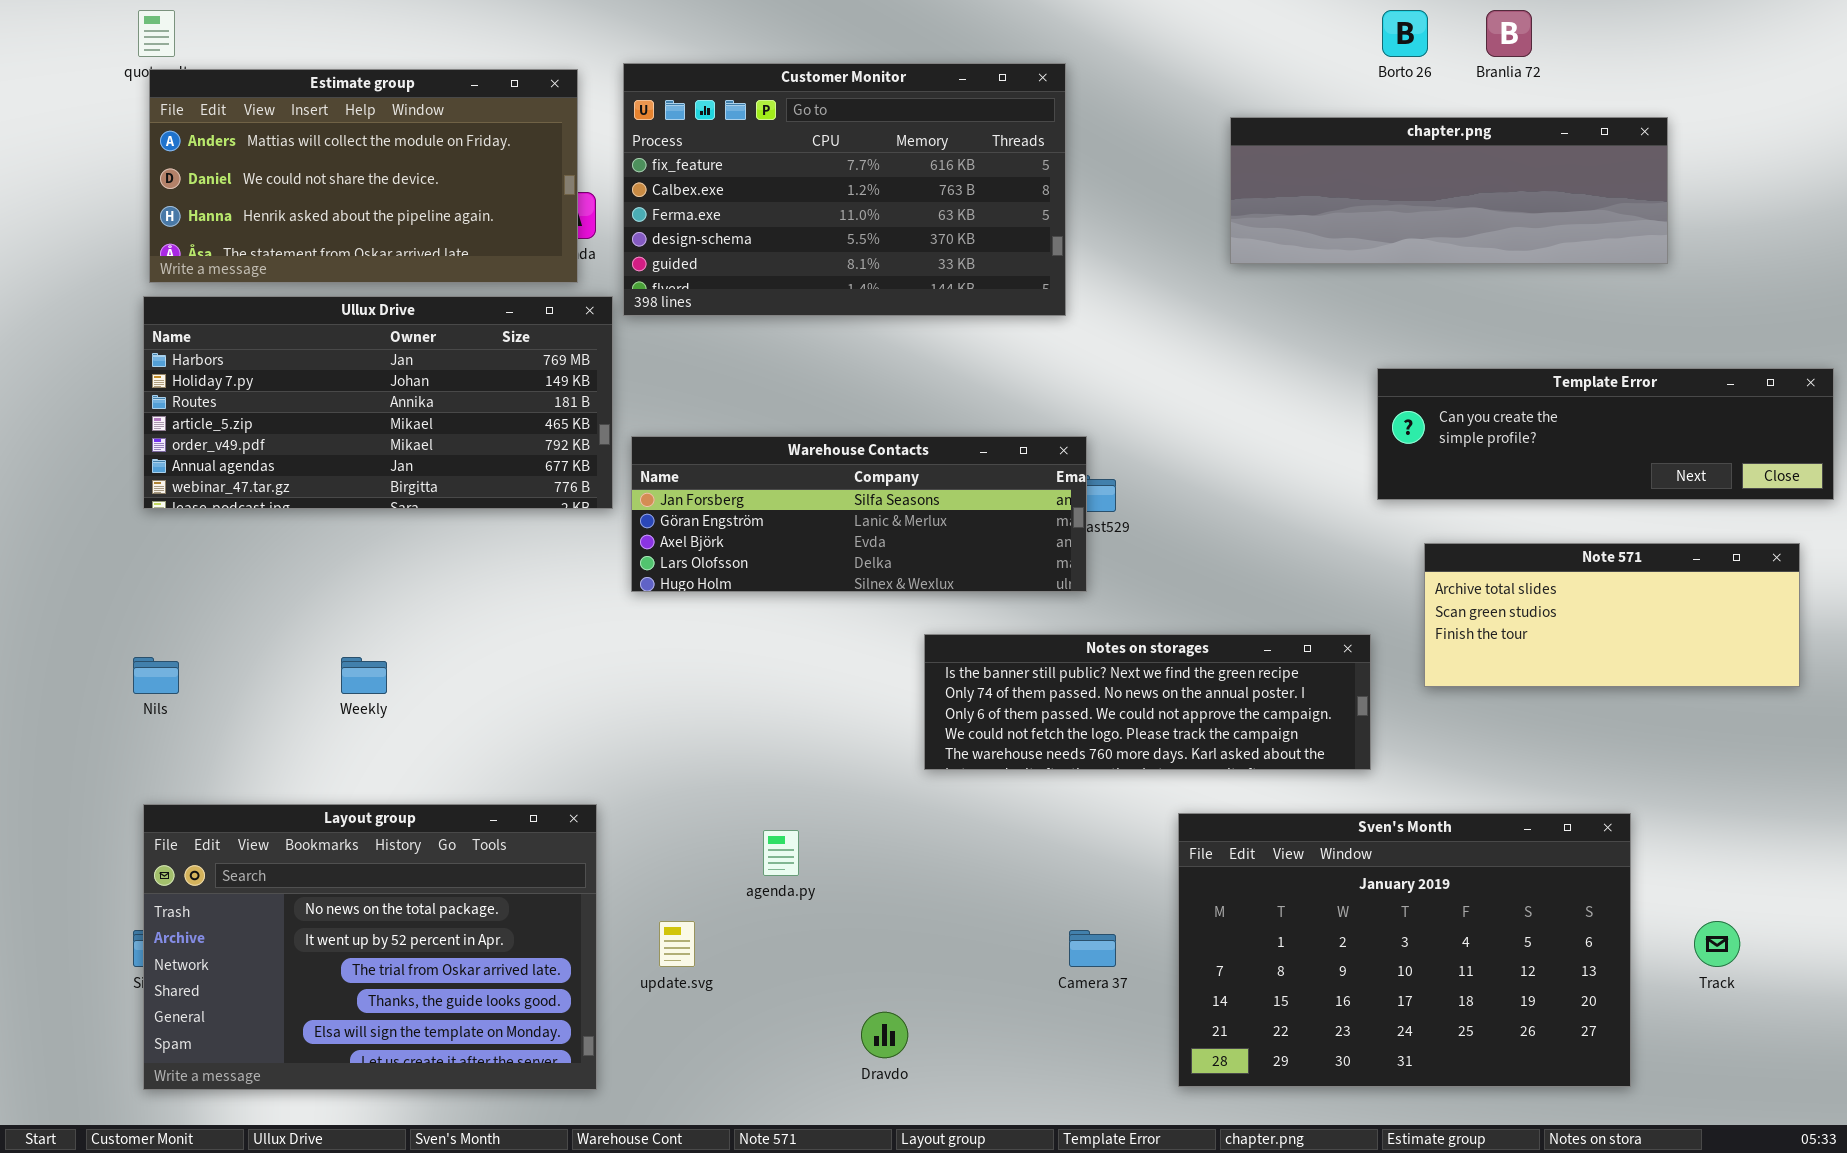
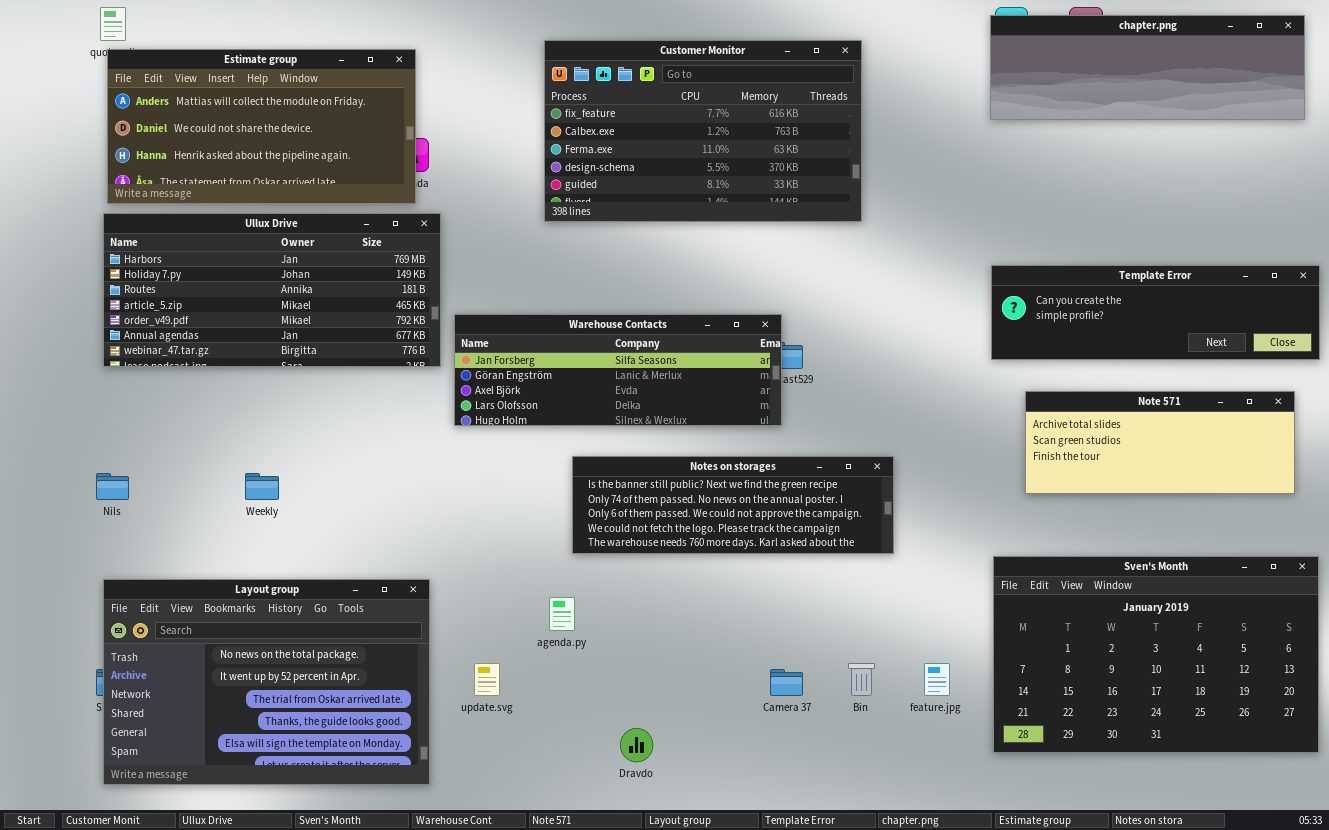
Customer Monitor: [623,63,1066,316] -> [544,40,862,222], moved
chapter.png: [1230,117,1668,264] -> [990,15,1305,120], moved
Notes on storages: [924,634,1371,770] -> [572,456,894,554], moved
Sven's Month: [1178,813,1631,1087] -> [993,556,1319,753], moved

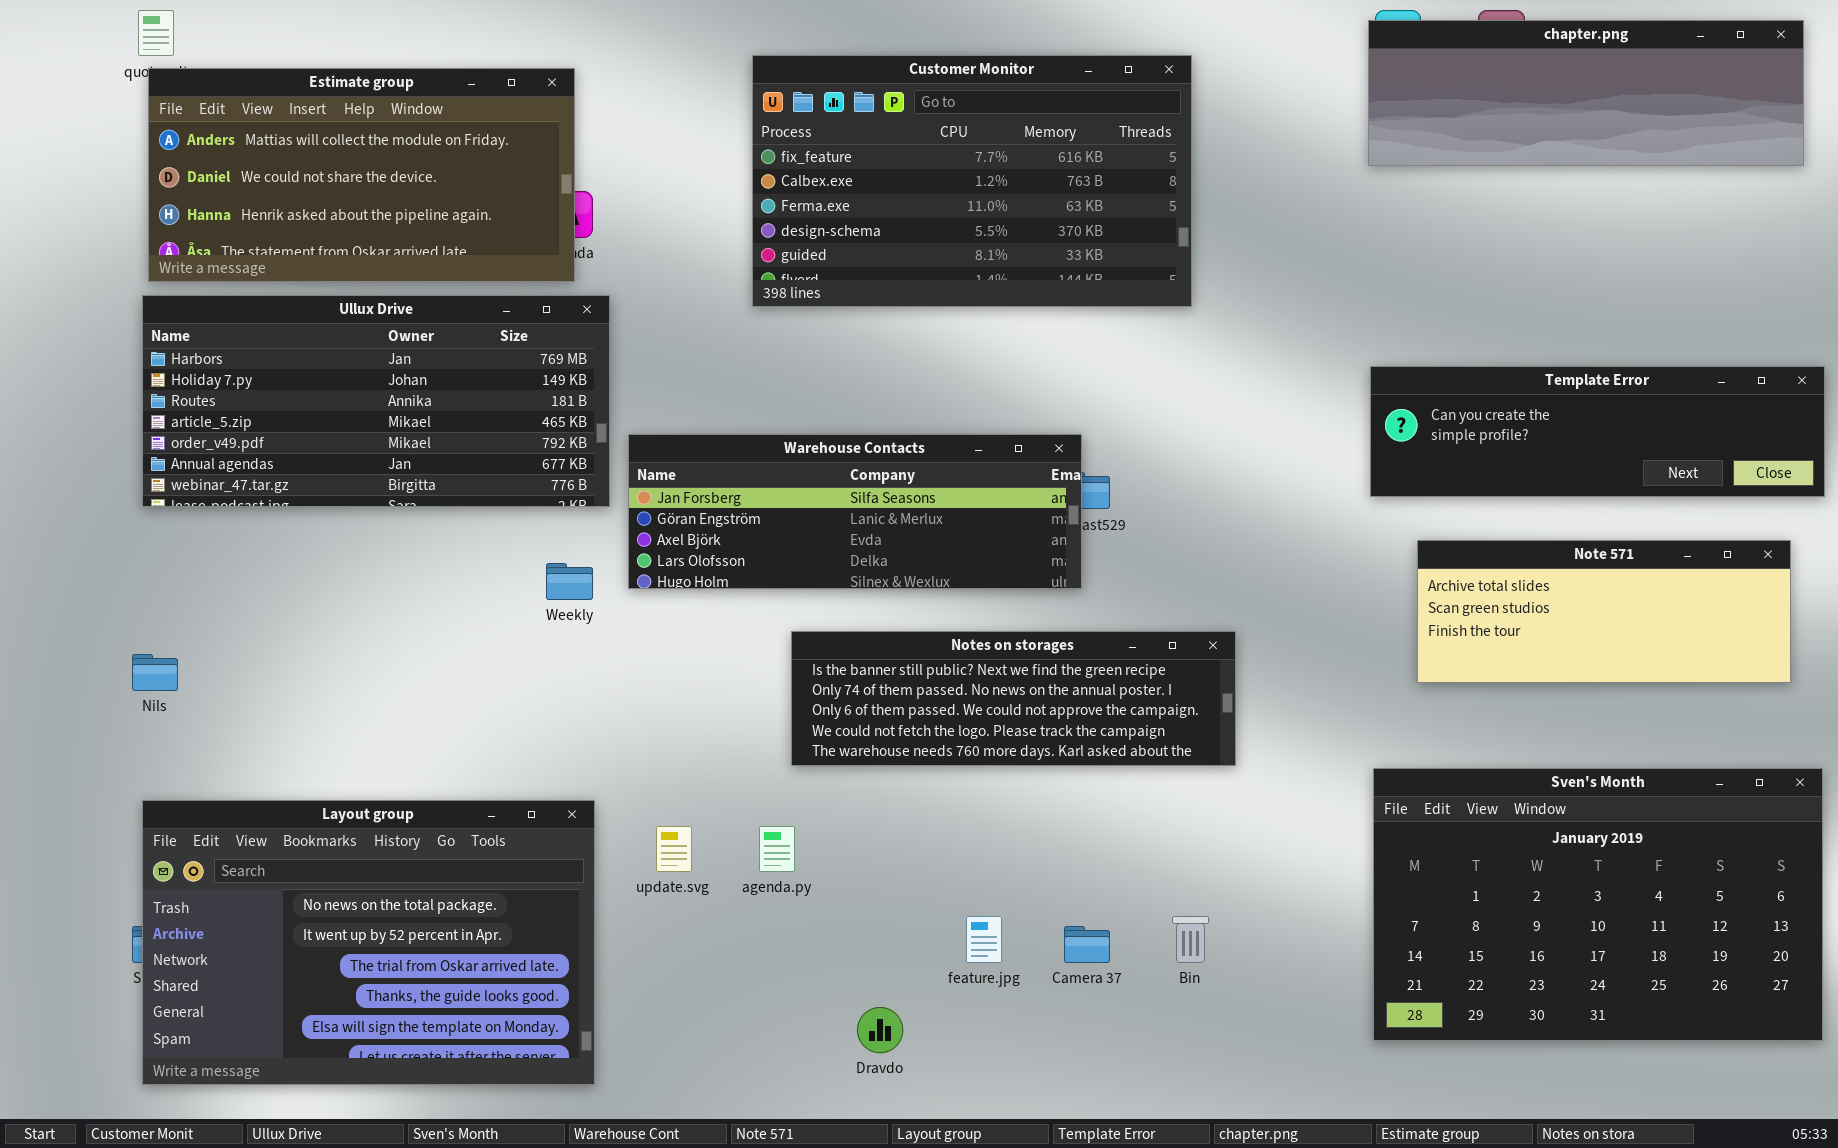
Weekly: [245,473,279,500] -> [546,563,593,600], moved
update.svg: [474,663,500,696] -> [656,826,692,872], moved
feature.jpg: [924,663,950,696] -> [966,916,1002,963], moved

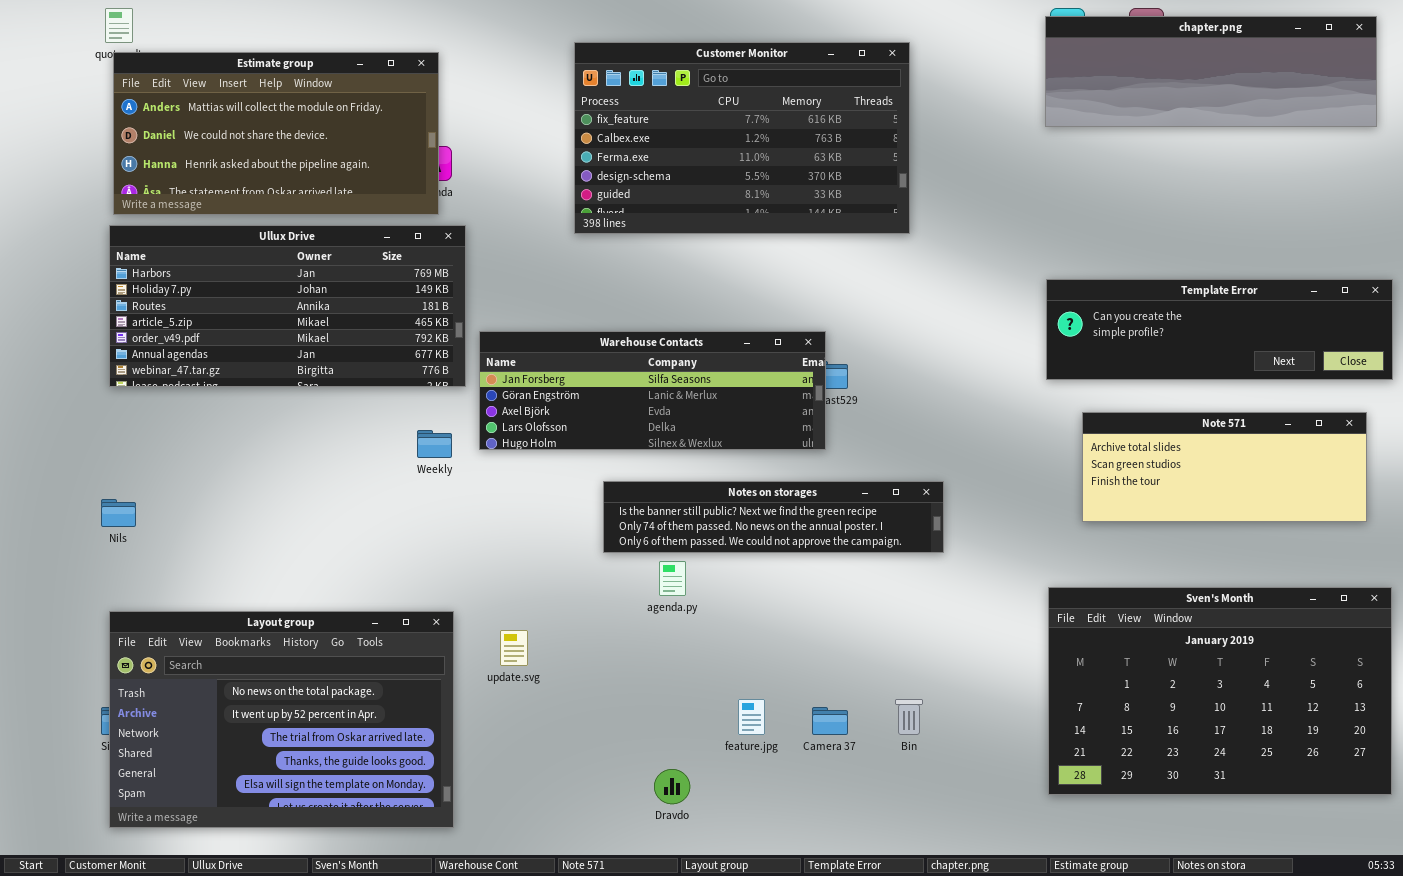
Notes on storages: [791,631,1236,766] -> [603,481,944,553], resized
agenda.py: [759,826,795,872] -> [659,561,686,596], moved

